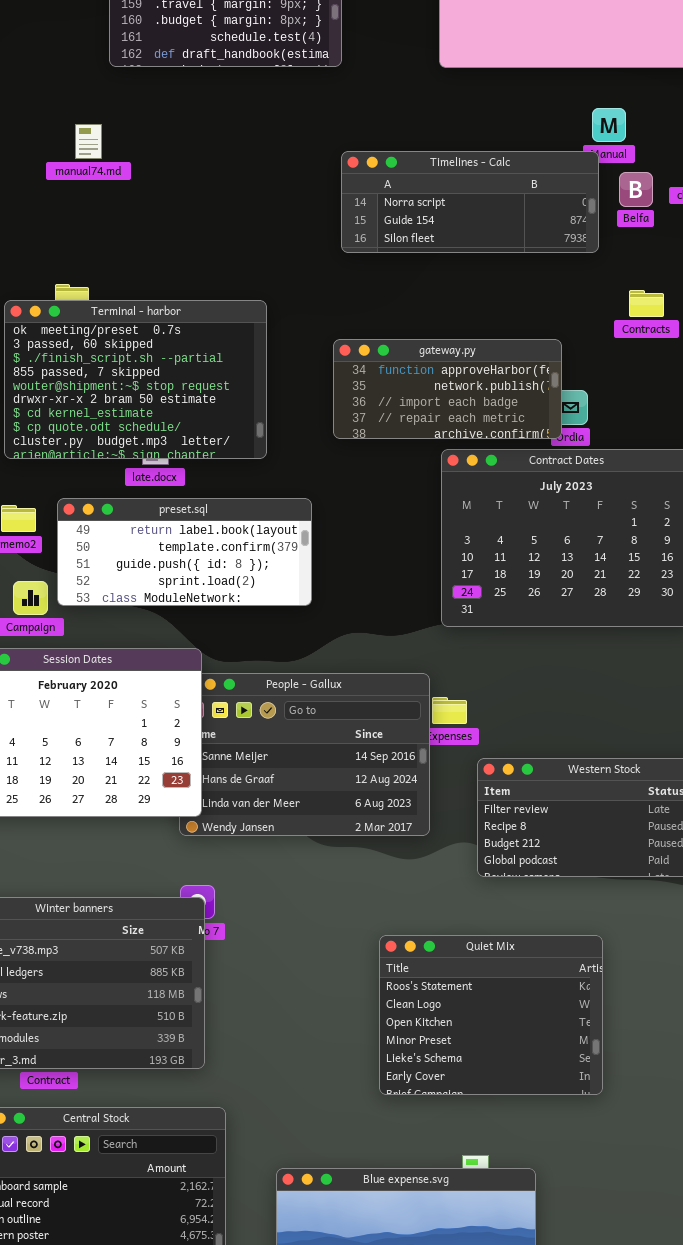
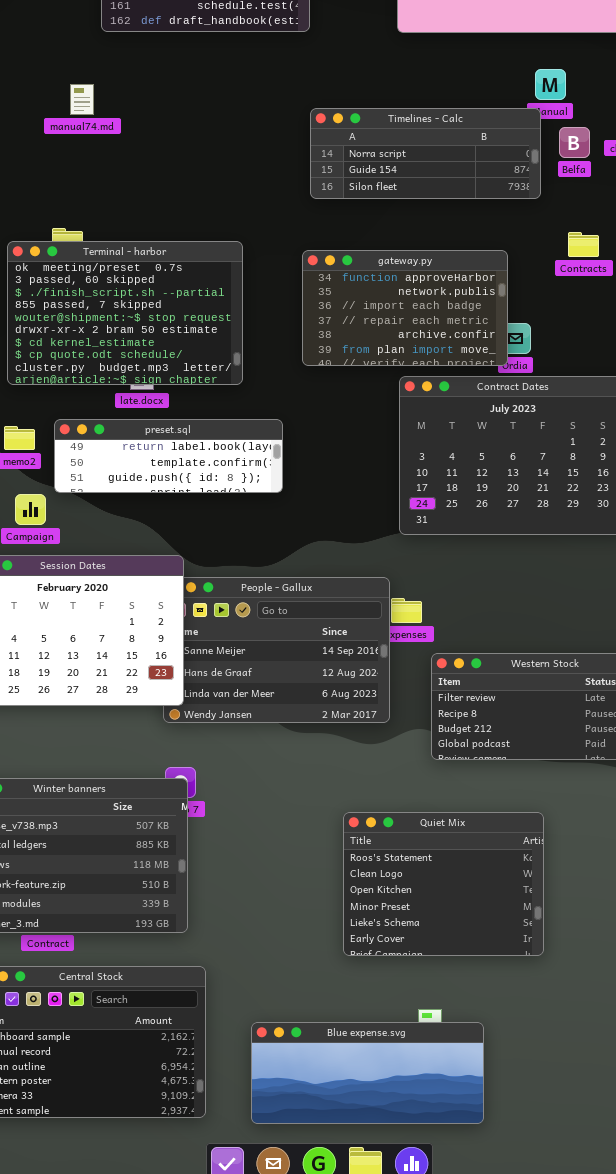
gateway.py: [333,339,562,439] -> [302,250,508,366], resized
preset.sql: [57,498,312,606] -> [54,419,283,493], resized

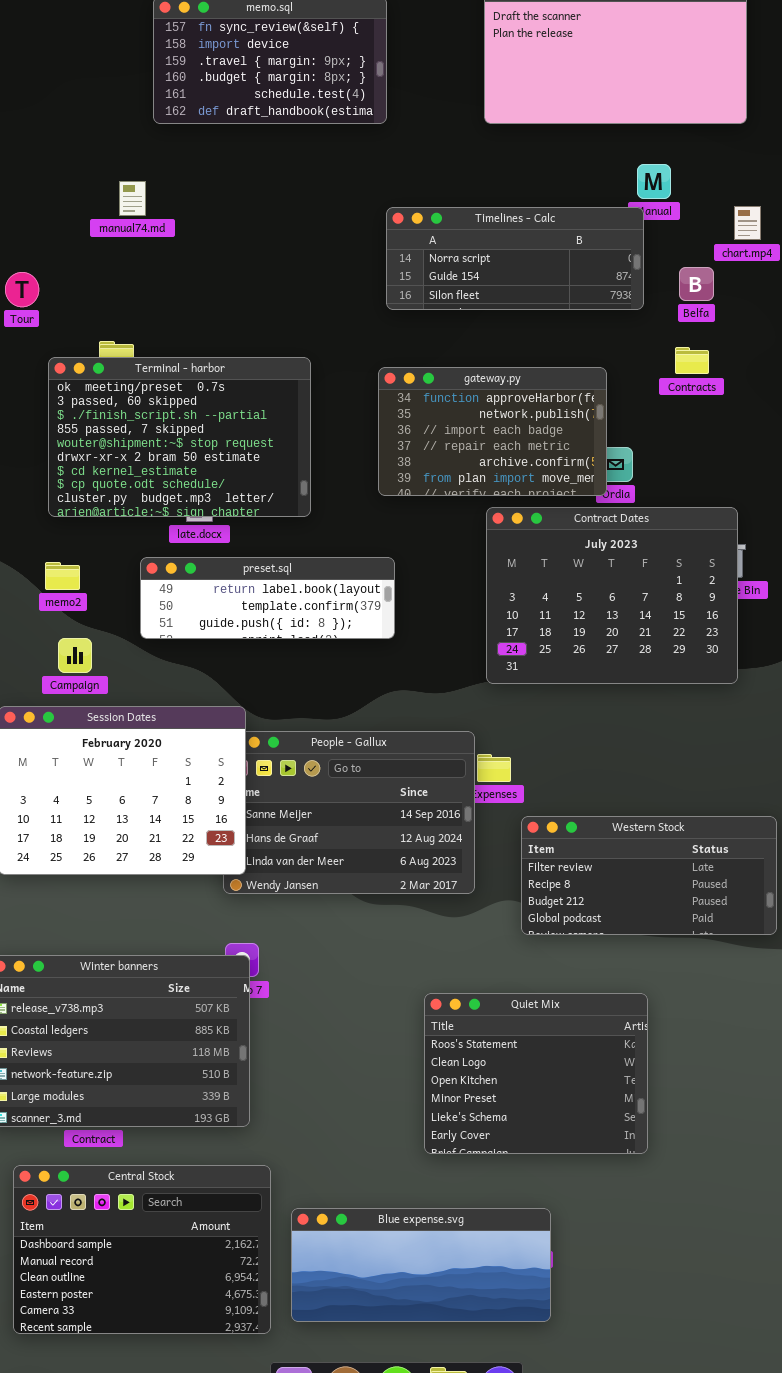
Belfa: [559,127,590,158] -> [679,267,714,301], moved
preset.sql: [54,419,283,493] -> [140,557,395,639], moved
Blue expense.svg: [251,1022,484,1124] -> [291,1208,551,1322], moved

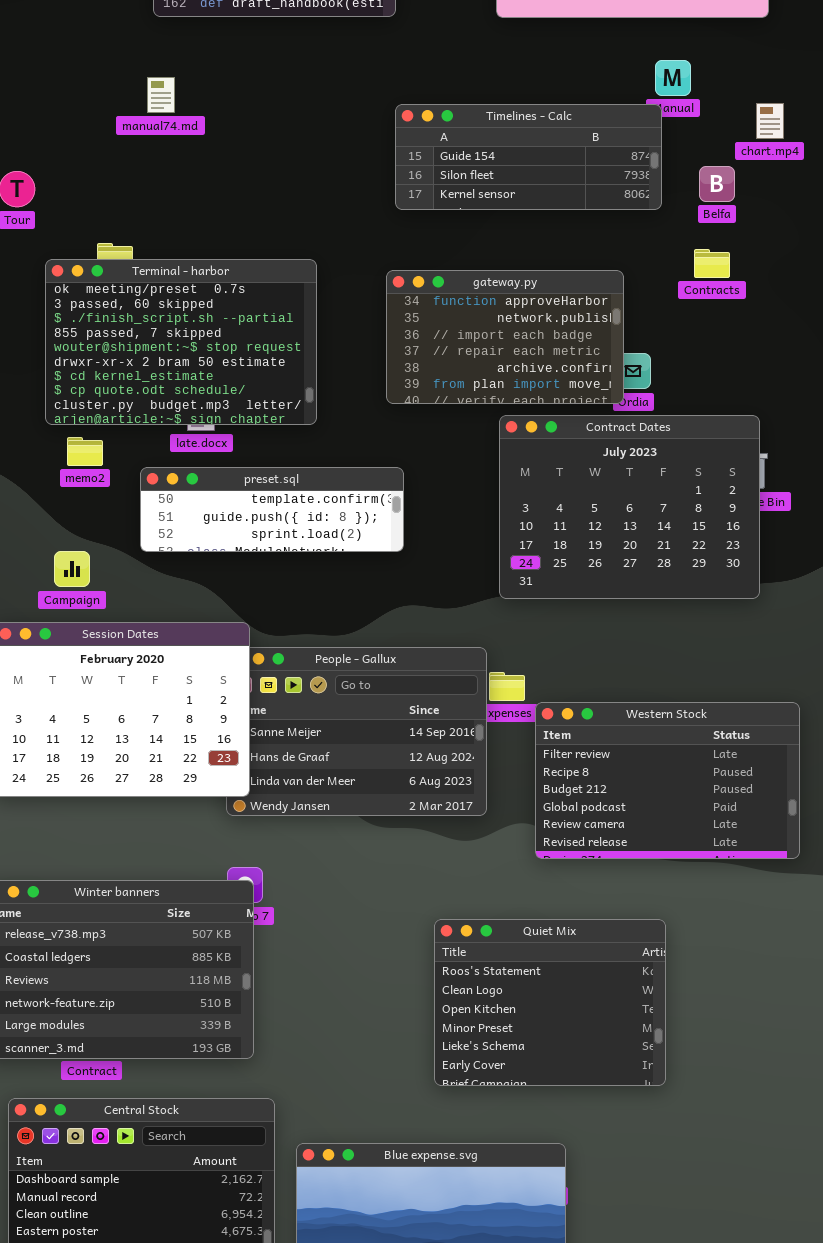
manual74.md: [119,181,146,216] -> [147,77,175,113], moved
Timelines - Calc: [386,207,644,310] -> [395,104,662,210], scrolled down 1 row
preset.sql: [140,557,395,639] -> [140,467,404,552], scrolled down 1 row
memo2: [45,562,80,590] -> [67,437,103,466], moved
Western Stock: [521,816,777,935] -> [535,702,800,859], resized

